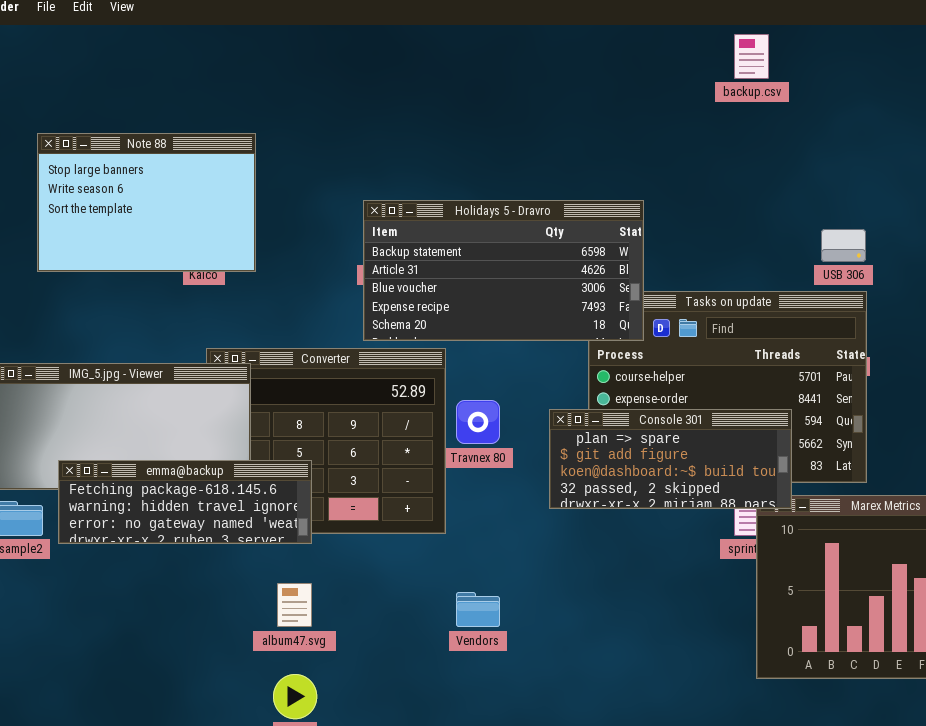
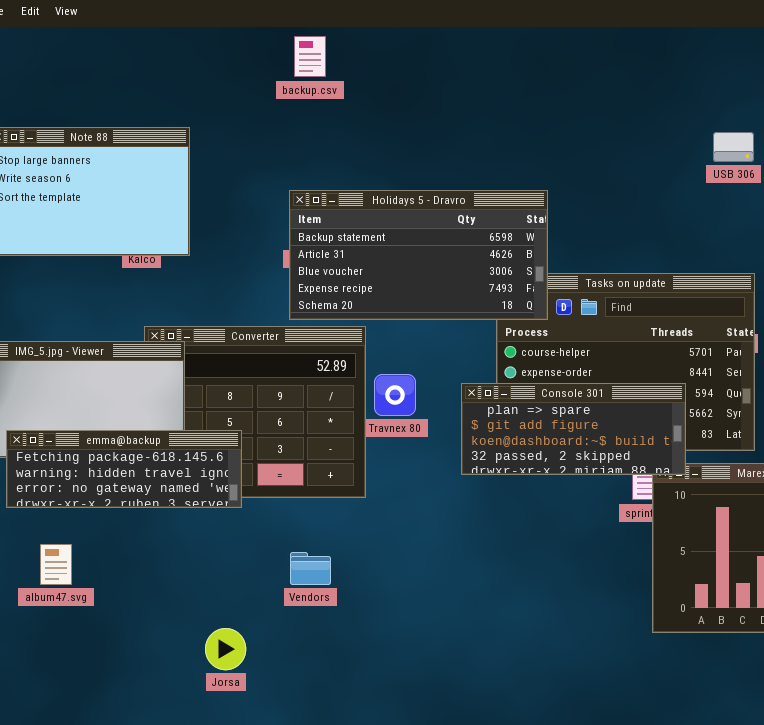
backup.csv: [734,34,769,79] -> [294,36,326,77], moved
USB 306: [821,229,866,262] -> [713,132,754,162], moved
album47.svg: [277,583,312,627] -> [40,544,72,585], moved
Vendors: [456,592,500,627] -> [290,552,331,585], moved

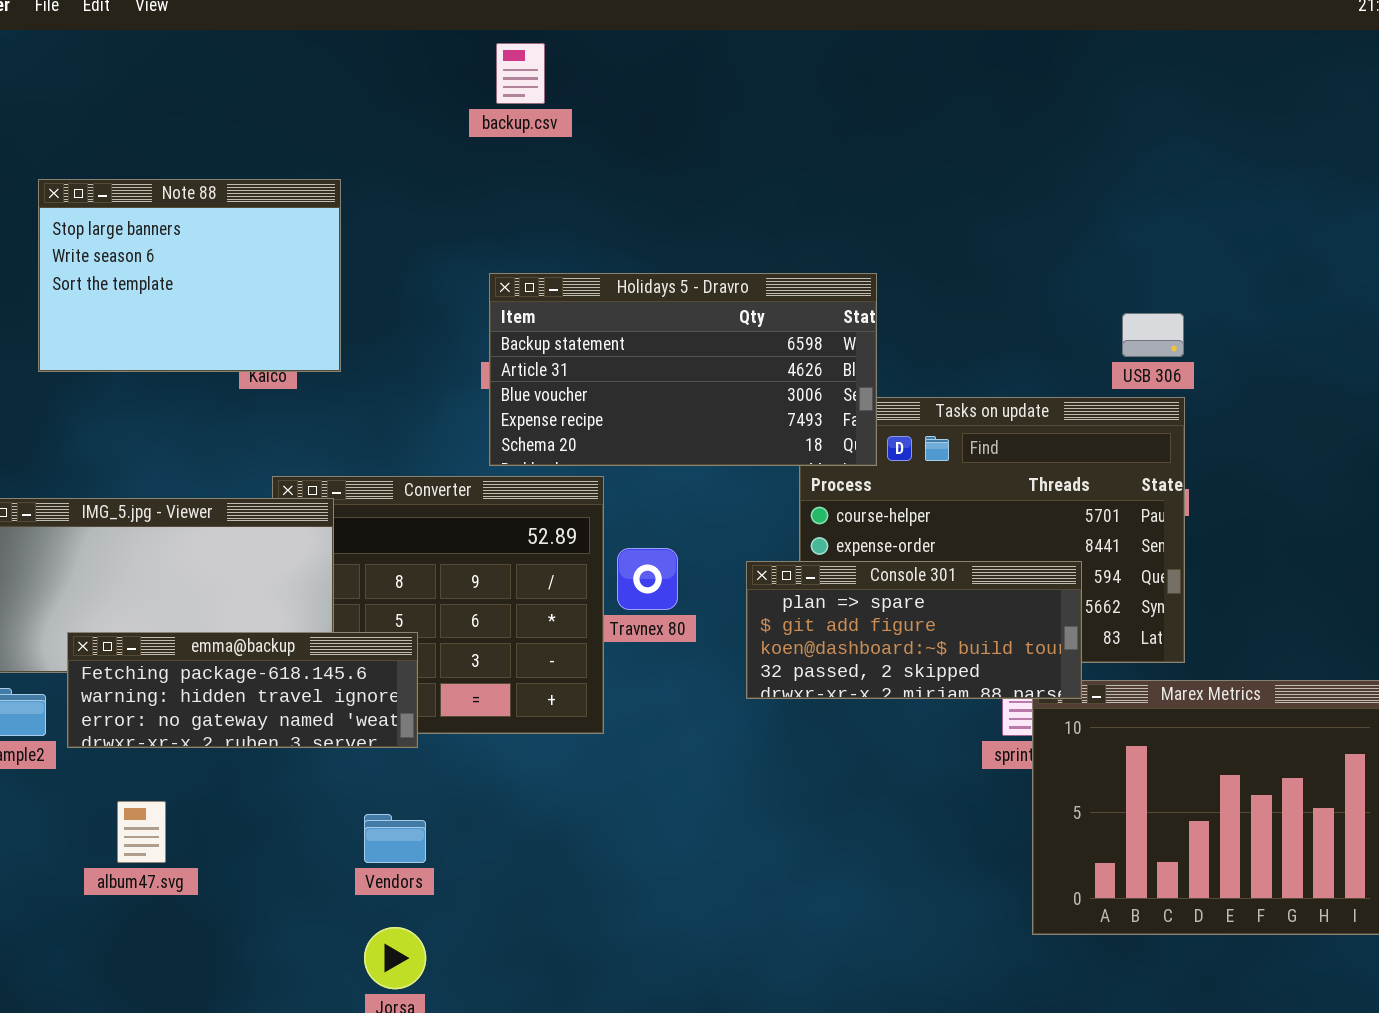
USB 306: [713,132,754,162] -> [1122,313,1184,357], moved
Vendors: [290,552,331,585] -> [364,814,426,863], moved

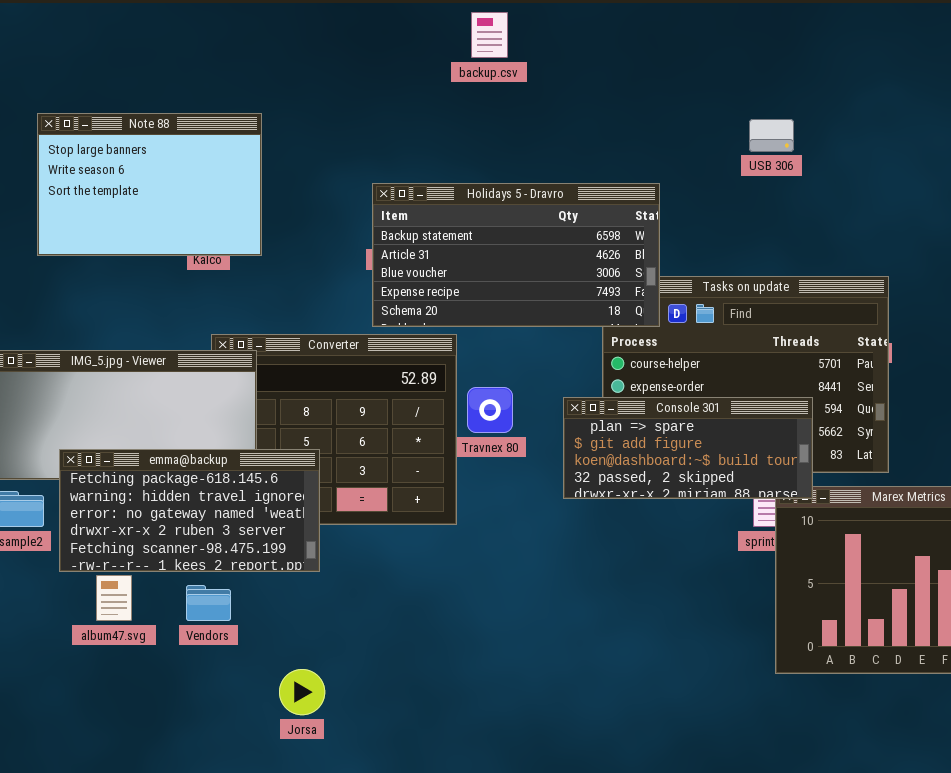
backup.csv: [496,43,545,104] -> [471,12,508,58], moved
USB 306: [1122,313,1184,357] -> [749,119,794,152], moved
emma@backup: [67,632,418,748] -> [59,449,320,572], resized
Vendors: [364,814,426,863] -> [186,585,231,621], moved

